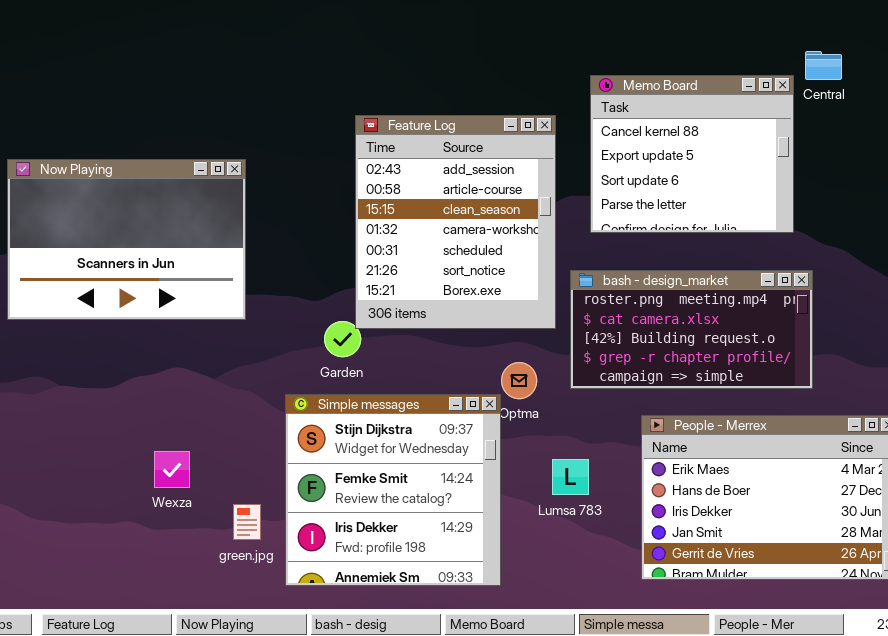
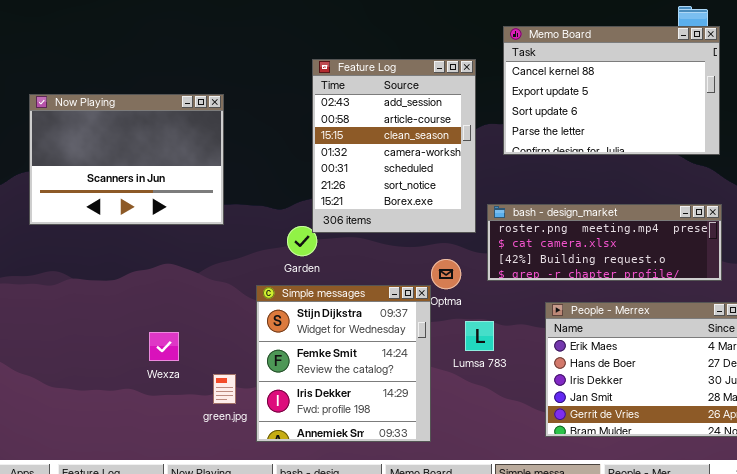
Memo Board: [590,75,794,233] -> [503,26,720,155], resized
bash - design_market: [570,270,813,389] -> [487,204,722,281], resized
Lumsa 783: [552,459,589,495] -> [465,321,494,351], moved

